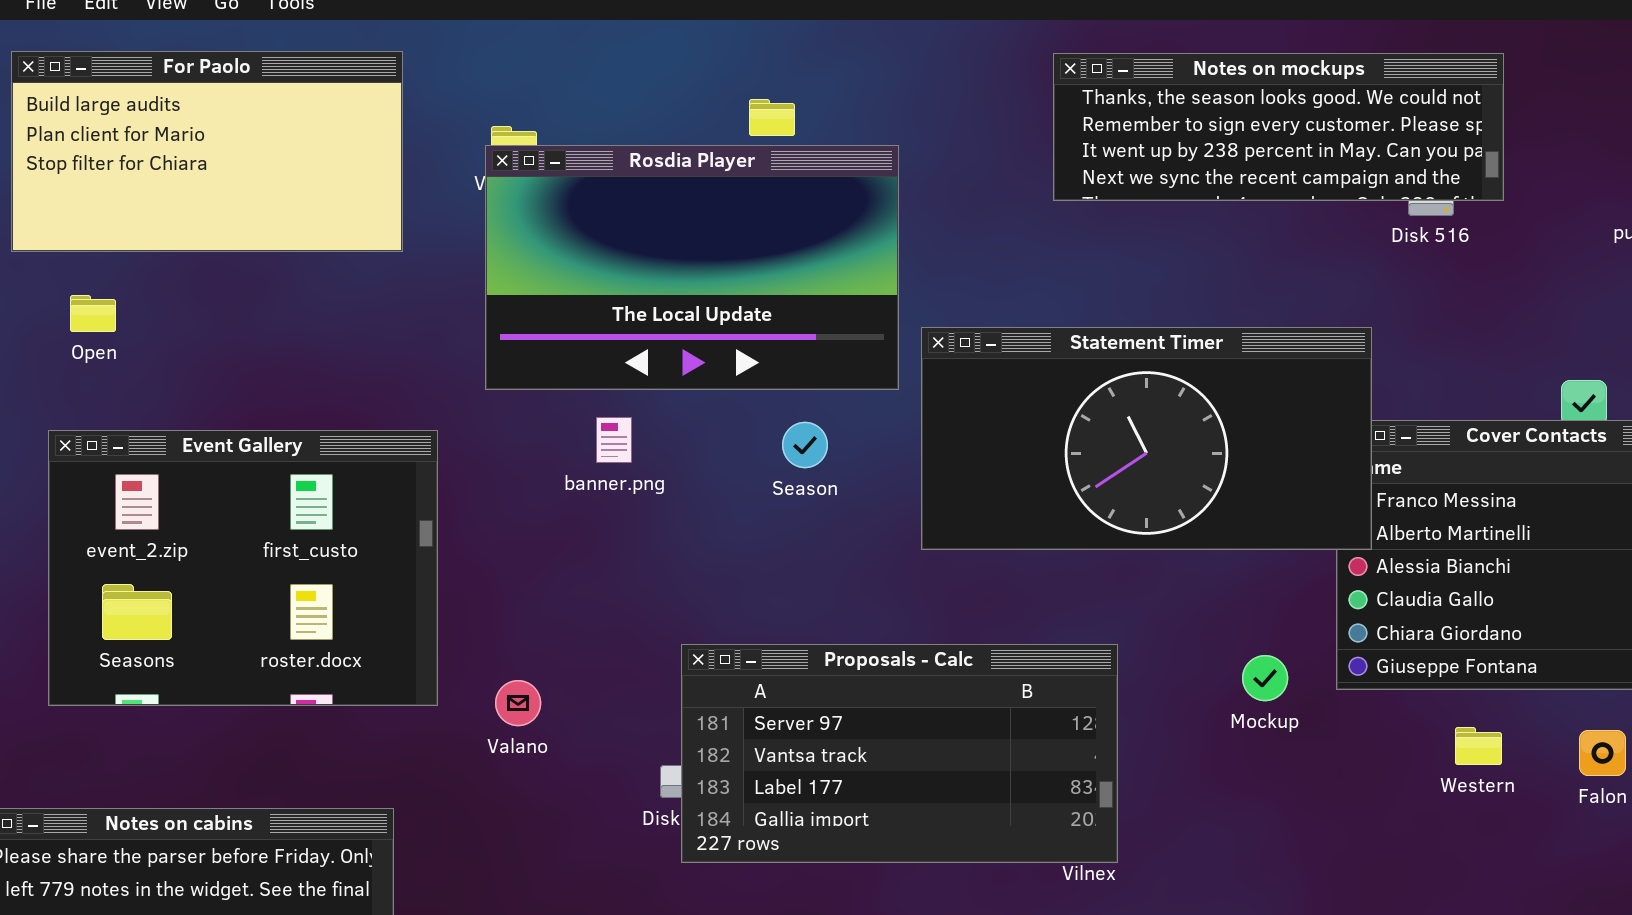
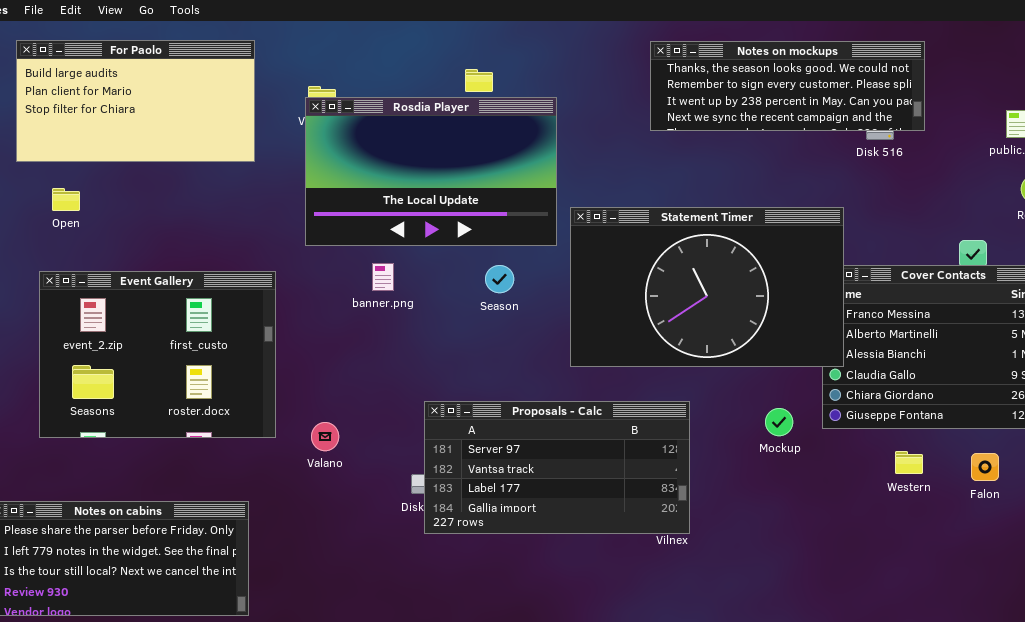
Statement Timer: [921,327,1372,550] -> [570,207,844,367], resized

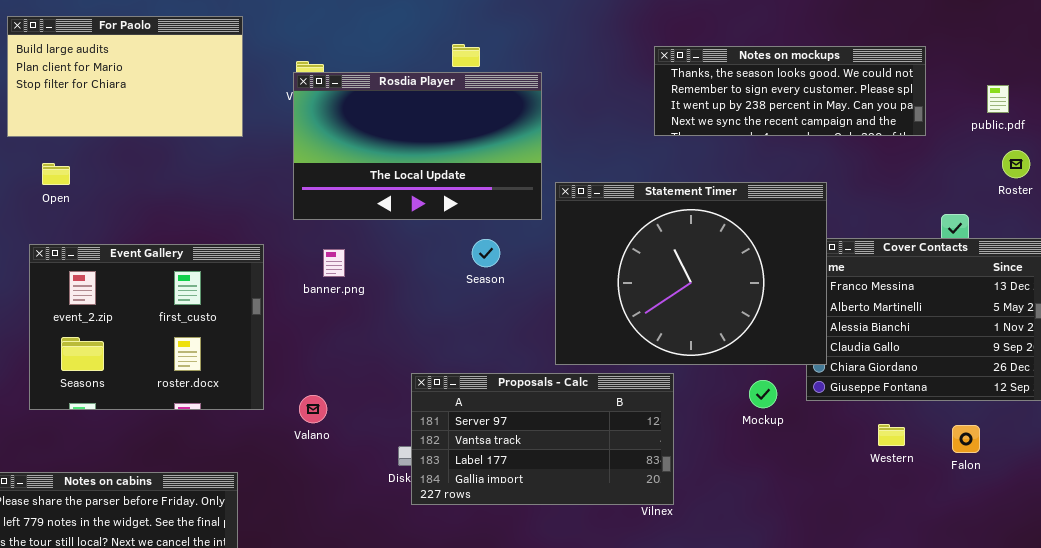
Notes on mockups: [650,41,925,131] -> [654,46,926,136], moved
Statement Timer: [570,207,844,367] -> [555,182,827,365], resized
banner.png: [372,263,394,291] -> [323,249,345,277], moved

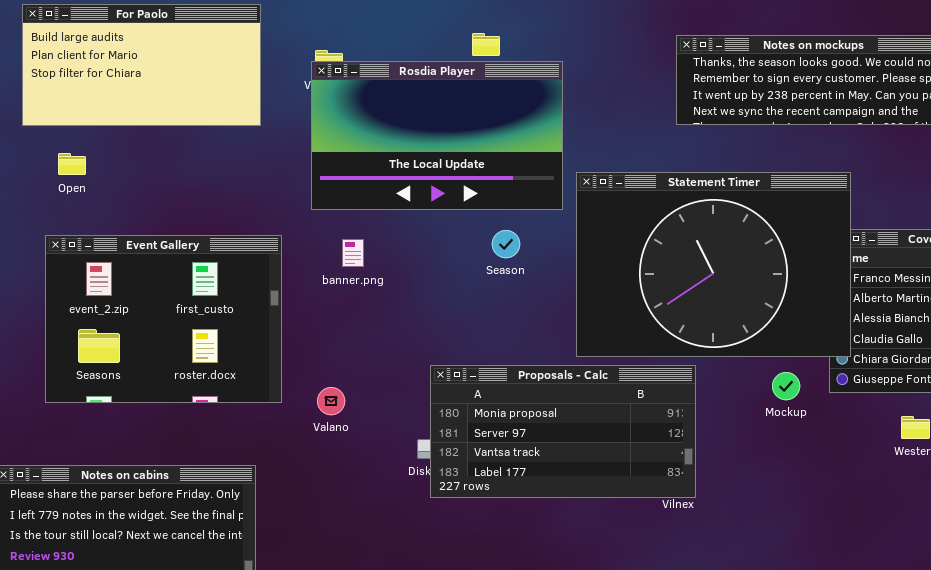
Proposals - Calc: [411,373,674,505] -> [430,365,696,498], scrolled up 1 row

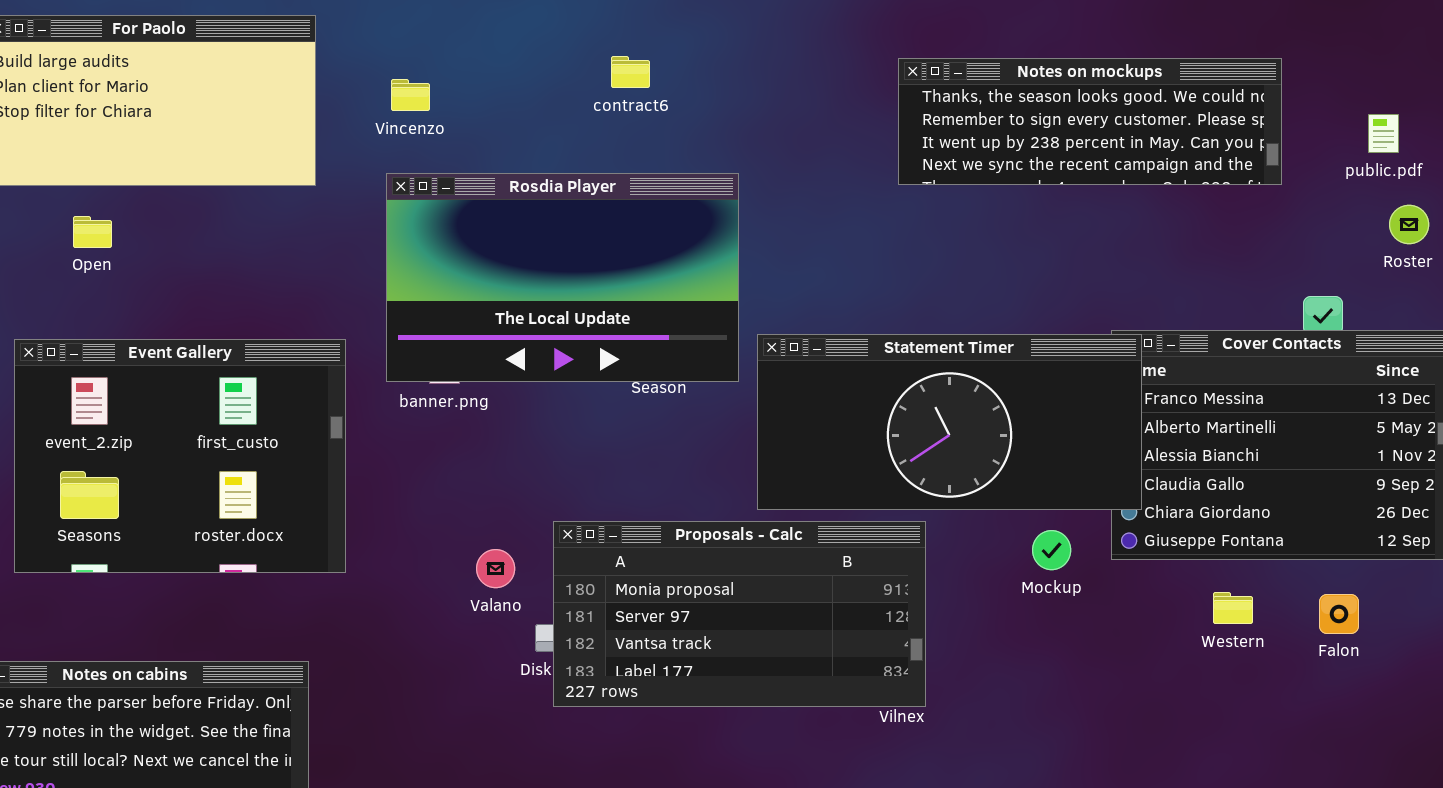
Rosdia Player: [311,61,563,210] -> [386,173,739,382], moved
Open: [58,153,86,175] -> [73,216,112,248], moved
Statement Timer: [576,172,851,357] -> [757,334,1142,510], resized
Valano: [317,387,345,415] -> [476,549,515,588], moved

